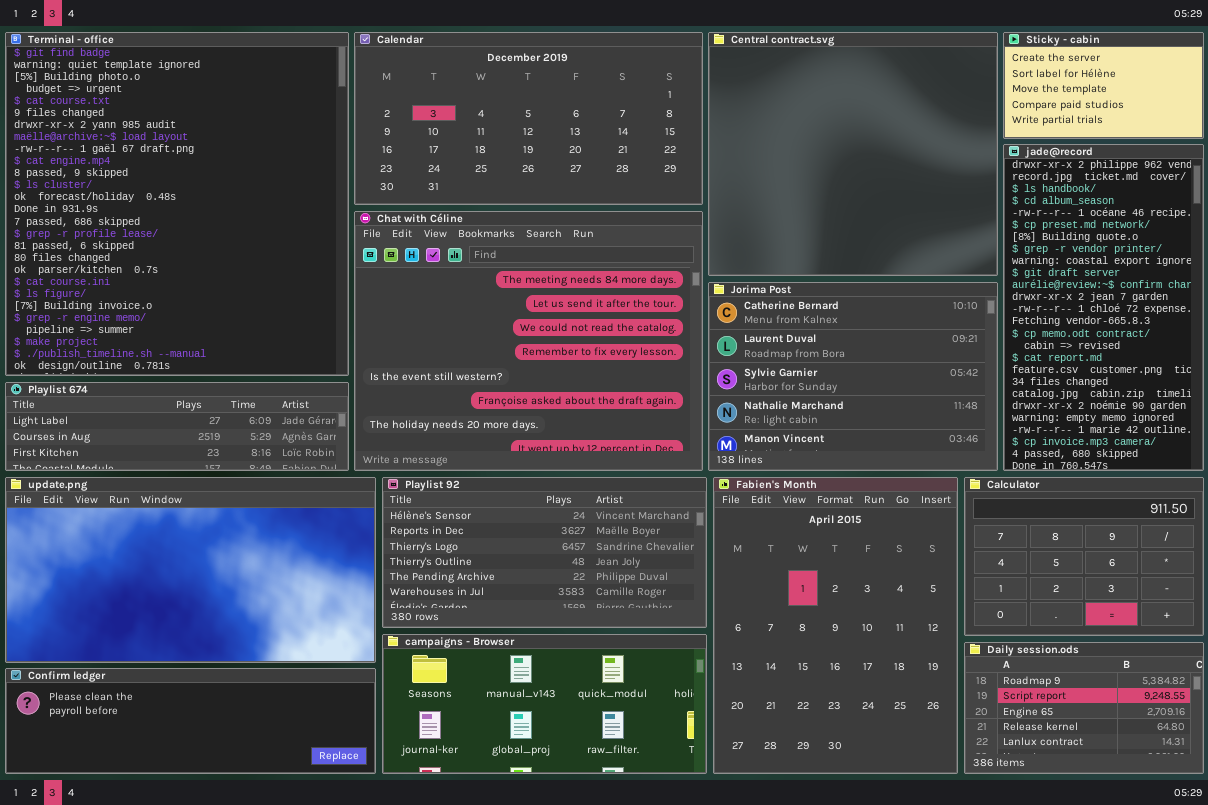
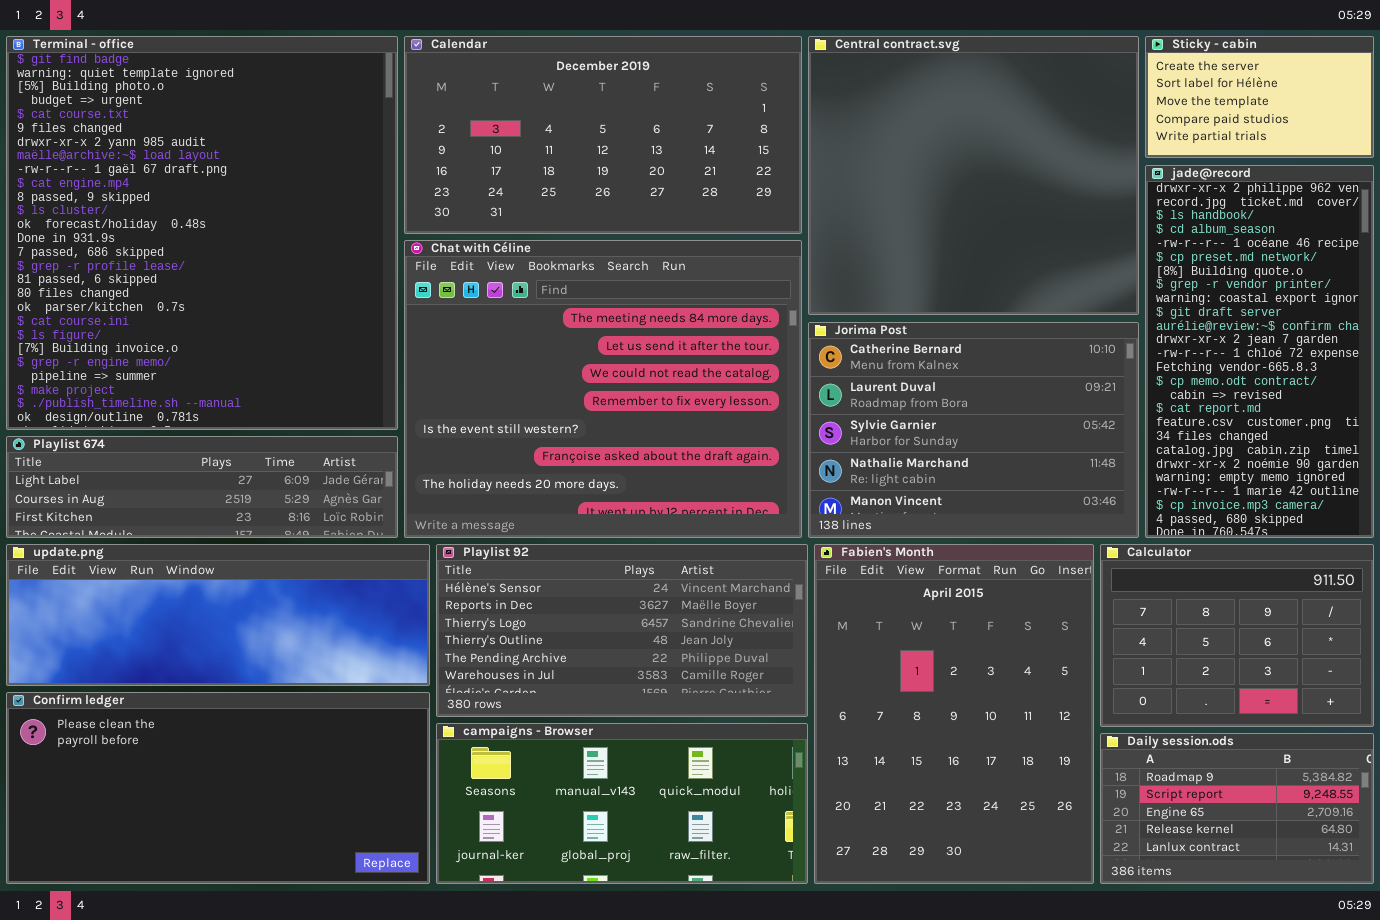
update.png: [5,477,376,663] -> [6,544,430,686], resized
Confirm ledger: [5,668,376,774] -> [6,692,430,884], resized

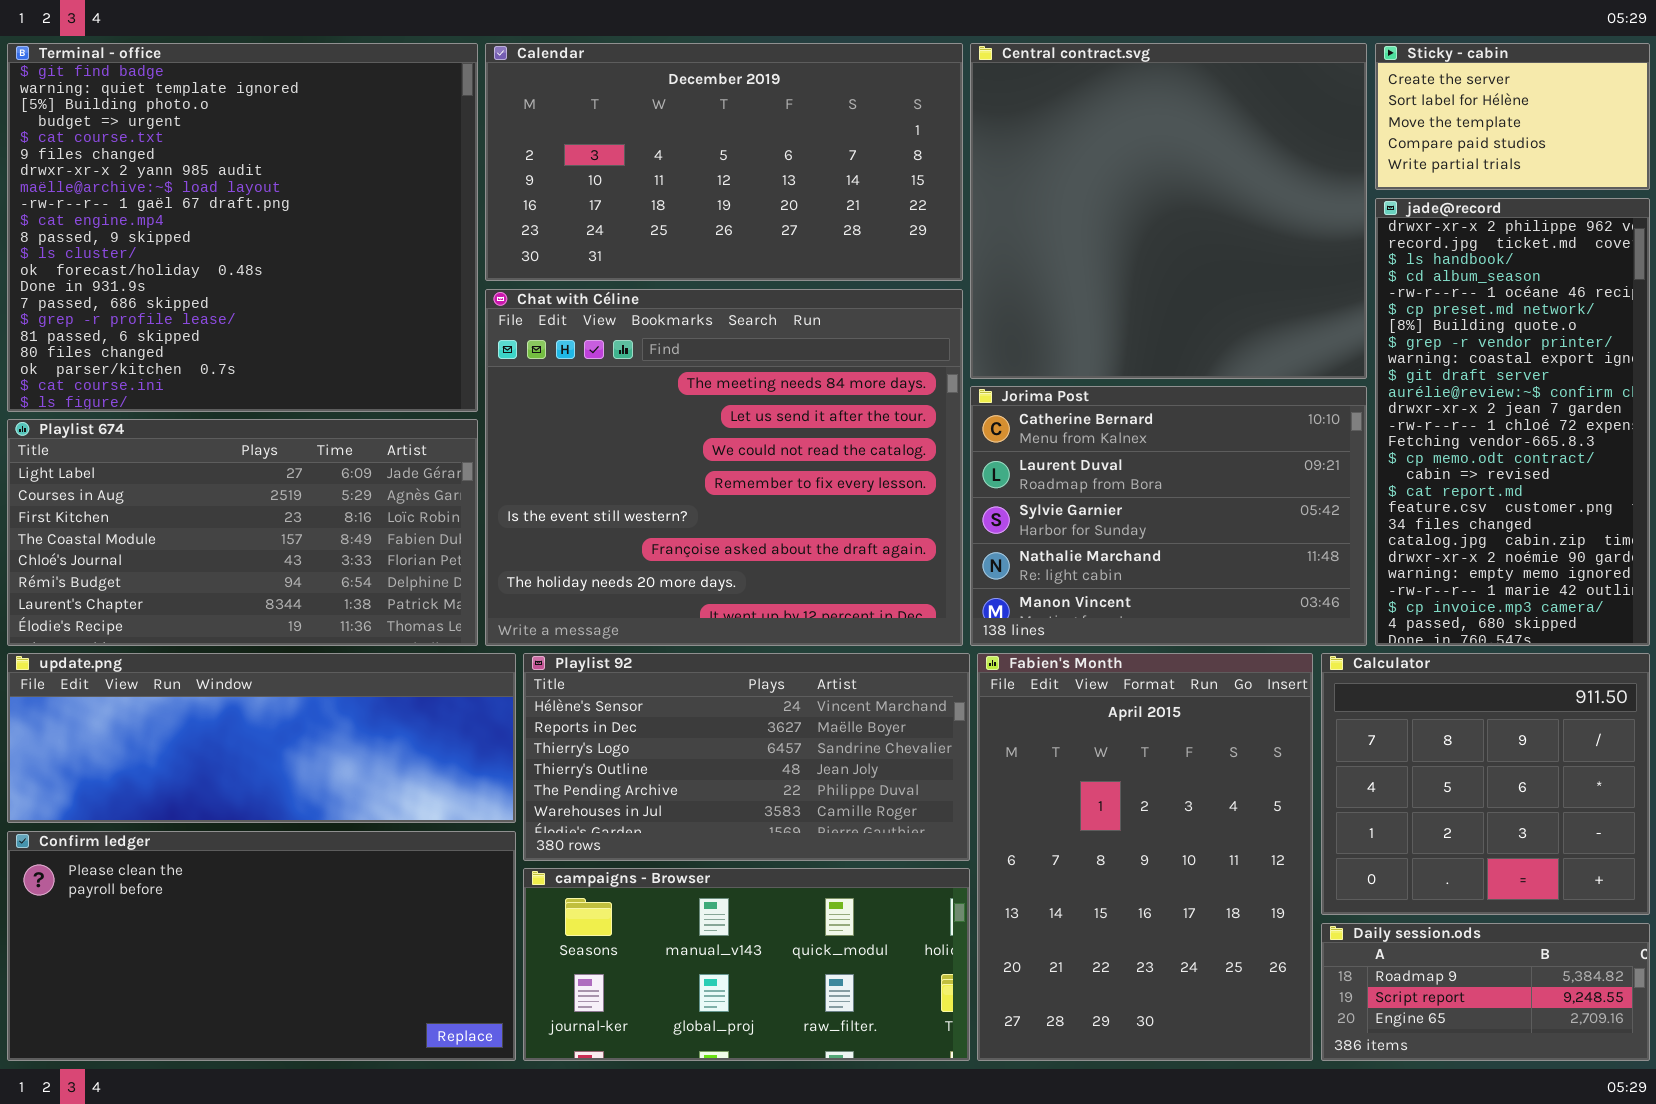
Terminal - office: [6,36,398,430] -> [7,43,478,412], resized
Playlist 674: [6,436,398,538] -> [7,419,478,646], resized
Calculator: [1100,544,1374,727] -> [1321,653,1650,915], resized
Daily session.ods: [1100,733,1374,884] -> [1321,923,1650,1061], resized

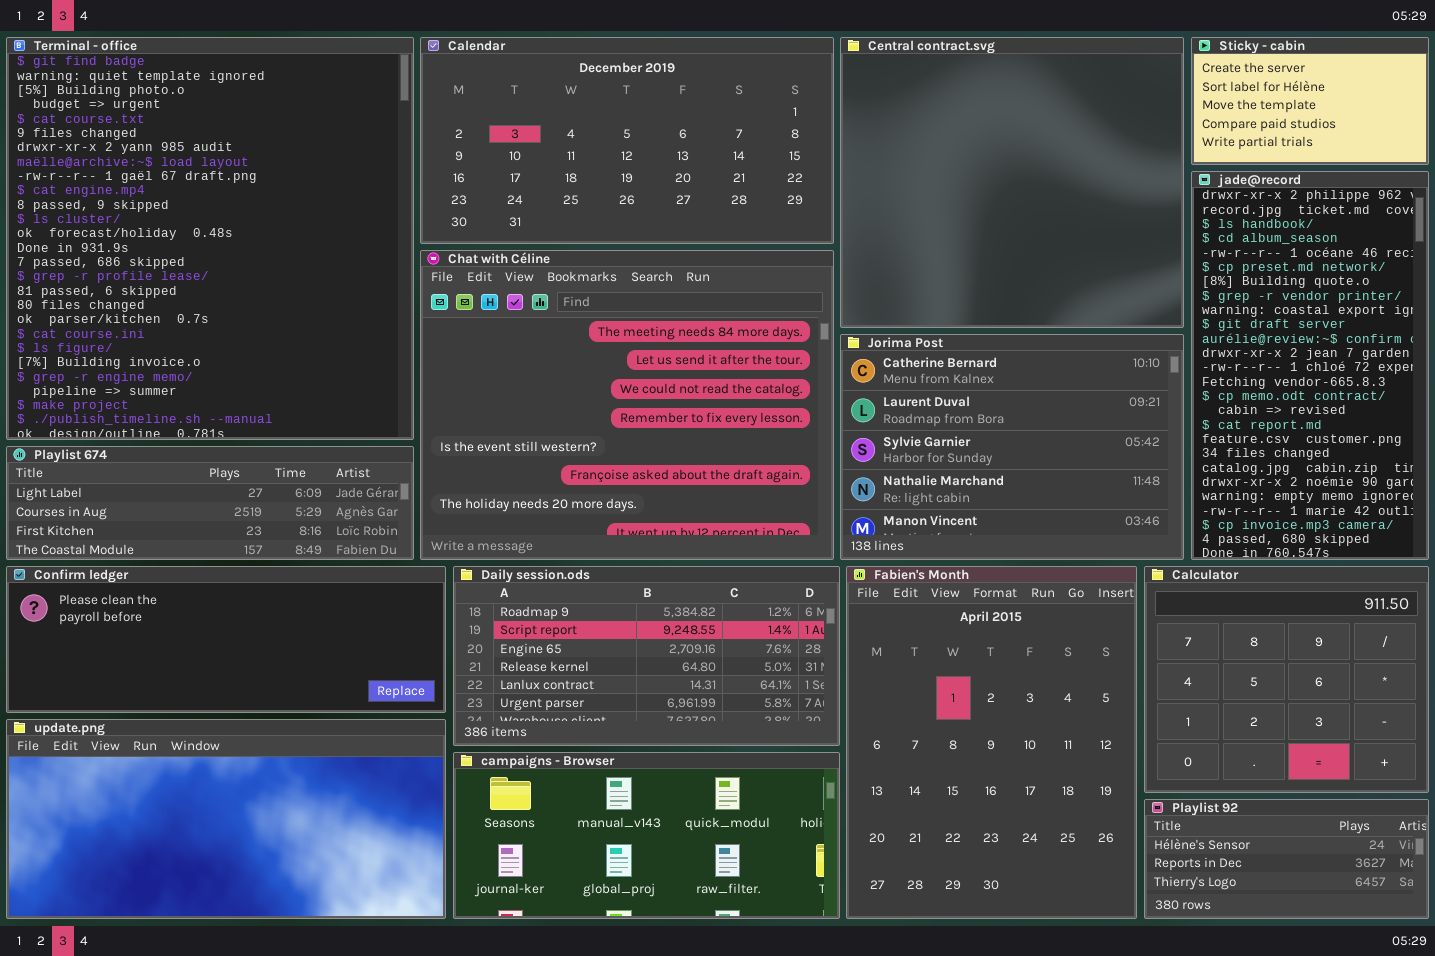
Terminal - office: [7,43,478,412] -> [6,37,414,440], resized
Playlist 674: [7,419,478,646] -> [6,446,414,560], resized
update.png: [7,653,516,823] -> [6,719,446,919], moved, resized
Playlist 92: [523,653,970,861] -> [1144,799,1429,919], moved, resized
Confirm ledger: [7,831,516,1061] -> [6,566,446,713], moved, resized
Daily session.ods: [1321,923,1650,1061] -> [453,566,840,746], moved, resized

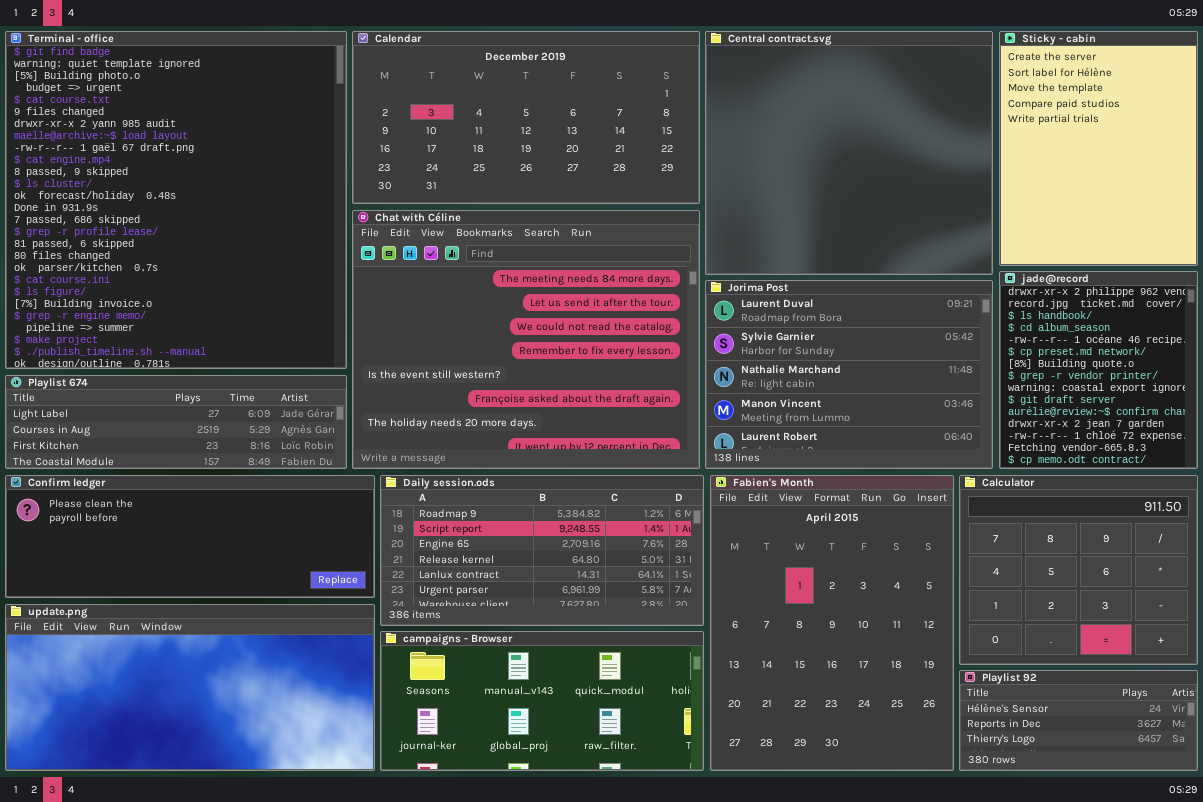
Sticky - cabin: [1191,37,1429,165] -> [999,31,1198,266], resized
jade@record: [1191,171,1429,560] -> [999,271,1198,469], resized
Jorima Post: [840,334,1184,560] -> [705,280,993,469], scrolled down 1 row

